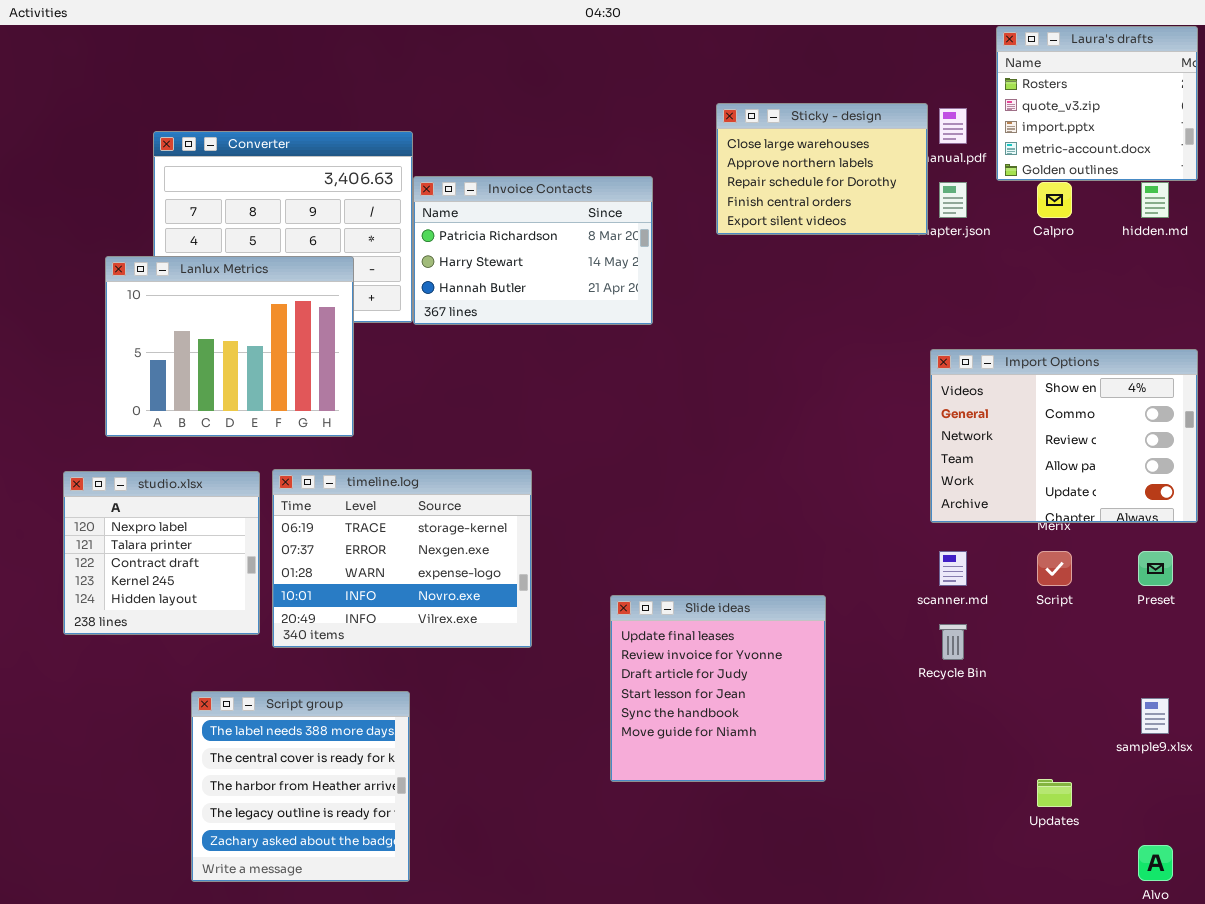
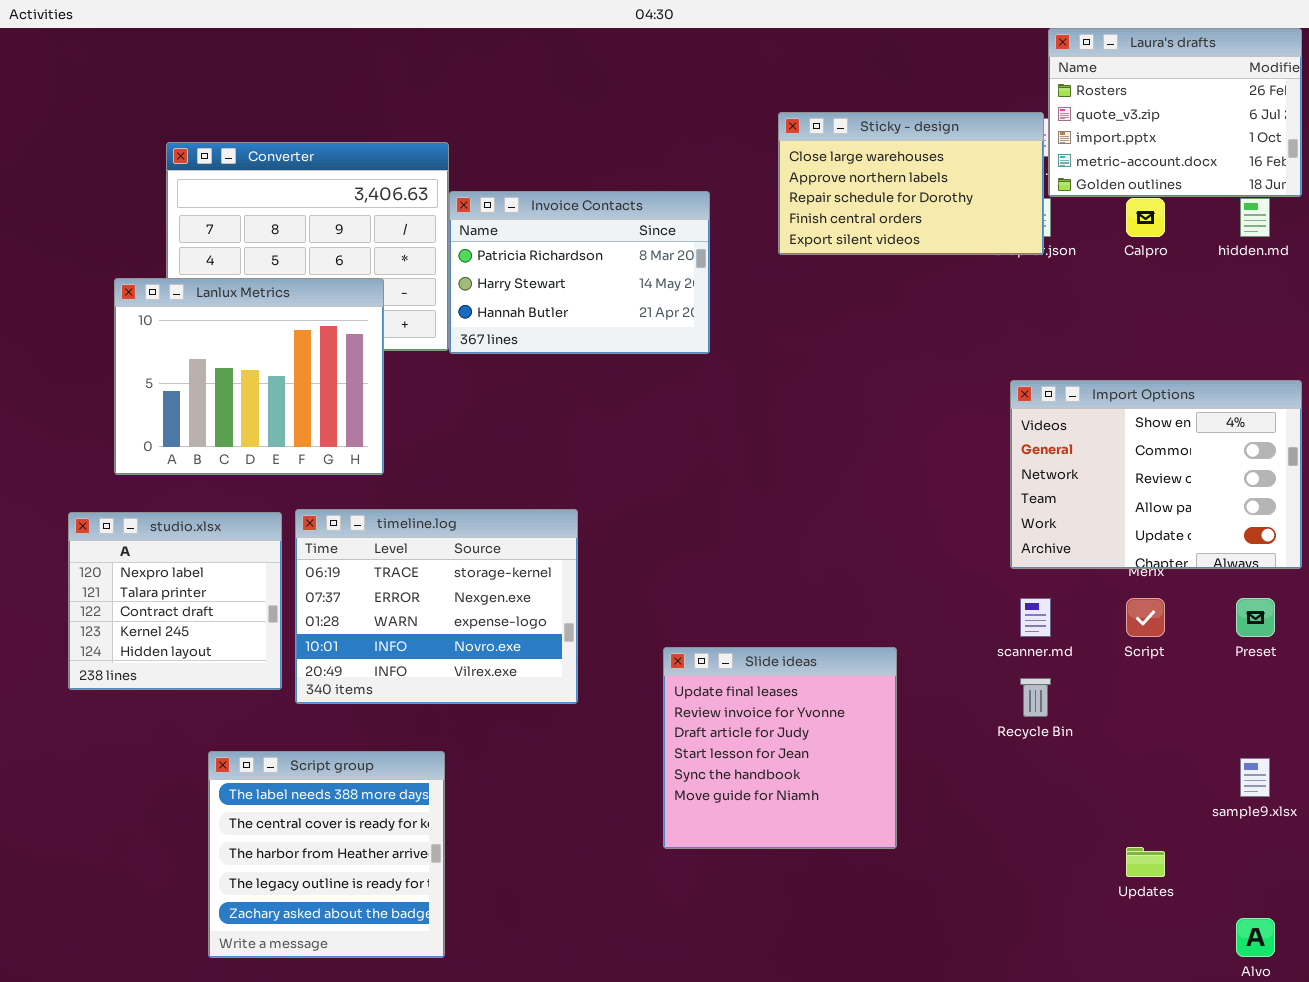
Laura's drafts: [996,26,1198,181] -> [1048,28,1302,197], resized
Sticky - design: [716,103,928,235] -> [778,112,1044,255], resized

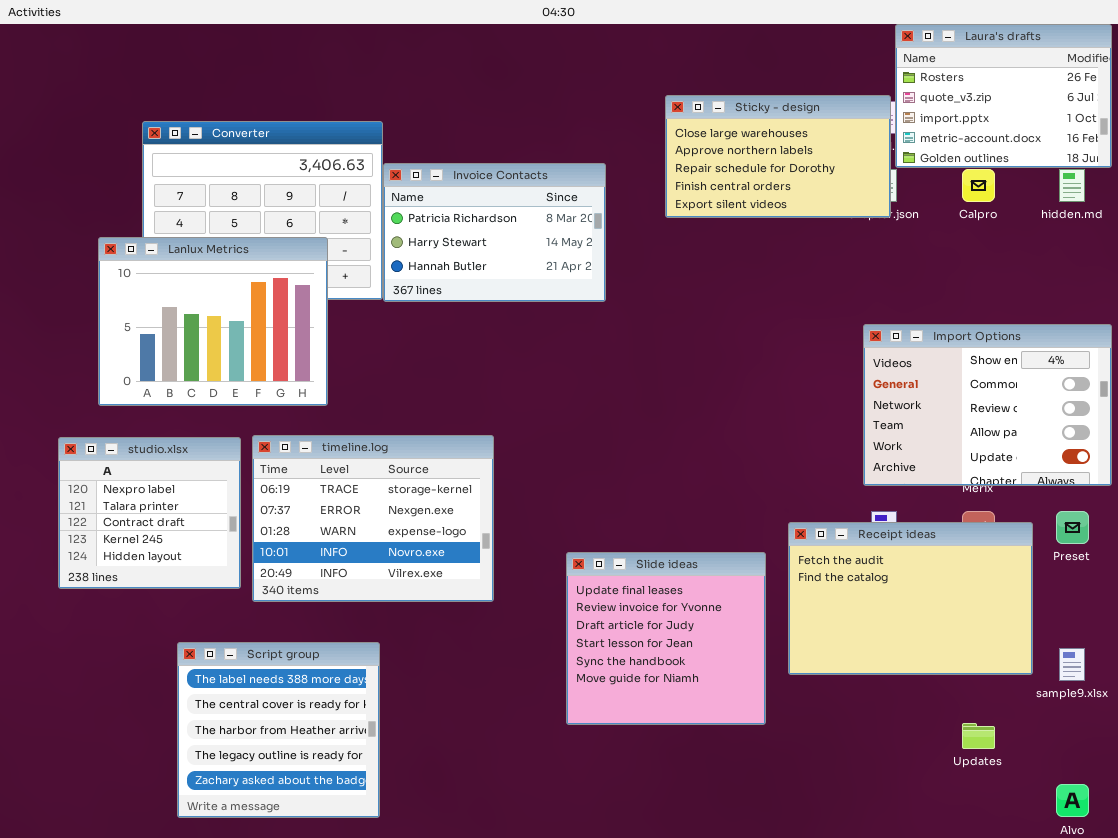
Receipt ideas: none -> [788,522,1033,675], opened

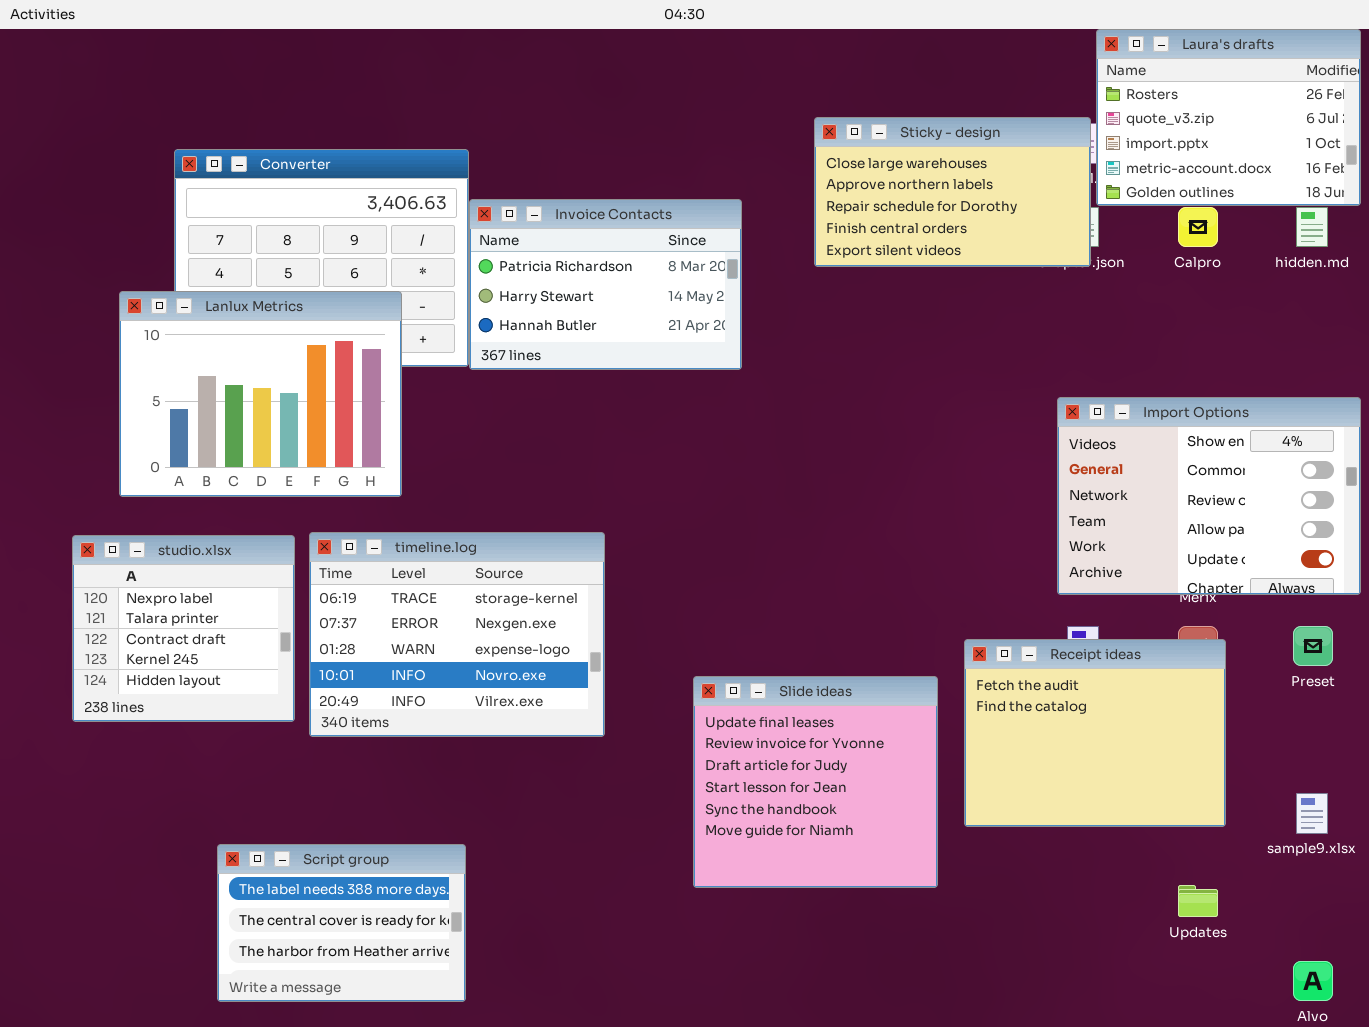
Receipt ideas: [788,522,1033,675] -> [964,639,1226,827], resized
Script group: [177,642,380,818] -> [217,844,466,1002], resized

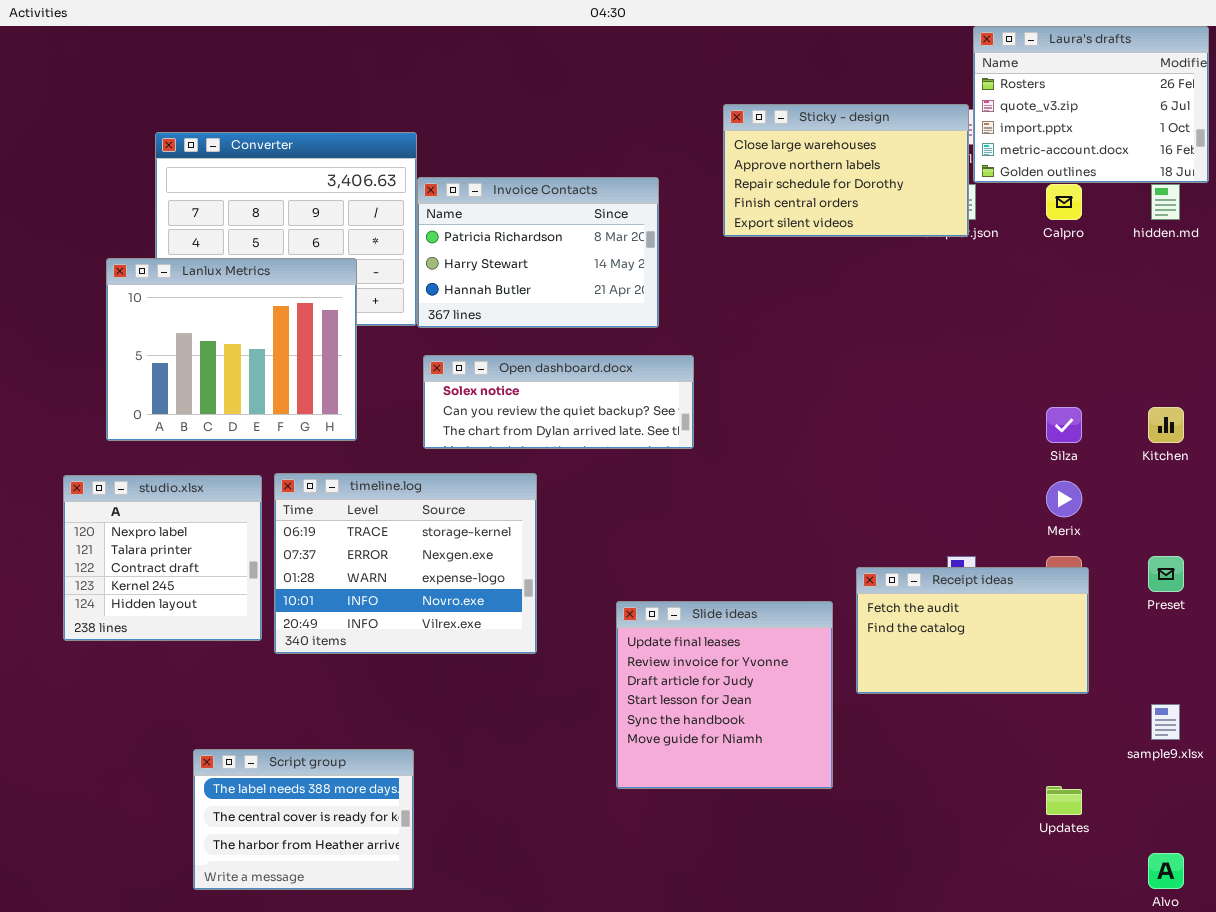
Import Options: [1057,397,1361,595] -> none, closed
Open dashboard.docx: none -> [423,355,694,449], opened
Receipt ideas: [964,639,1226,827] -> [856,567,1089,694], resized

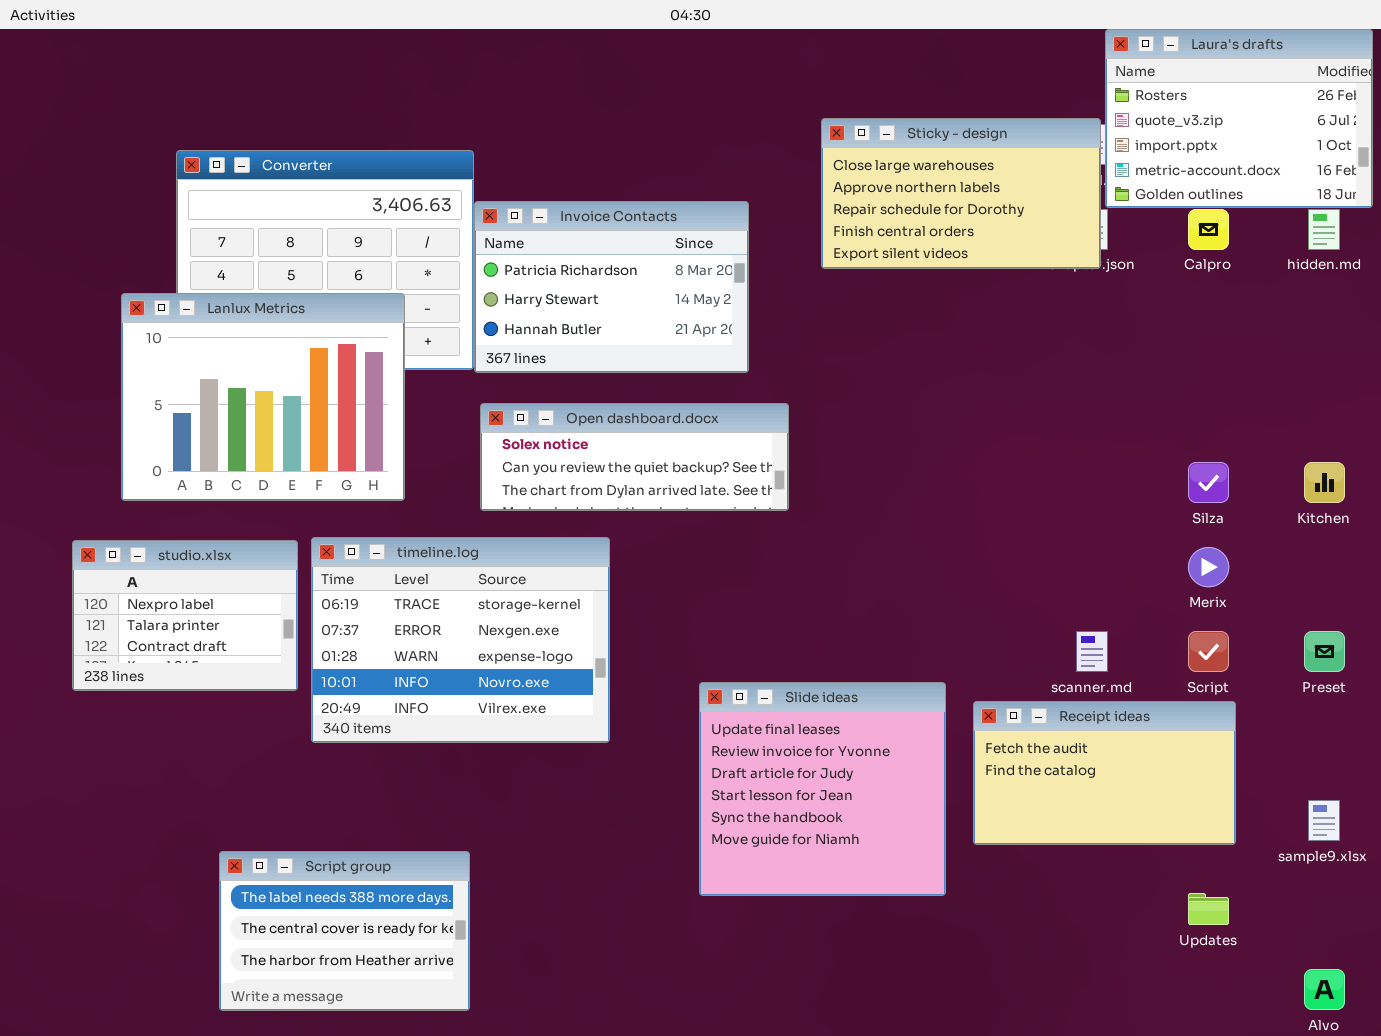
studio.xlsx: [63,475,262,641] -> [72,540,298,691], resized
Receipt ideas: [856,567,1089,694] -> [973,701,1236,845], moved

